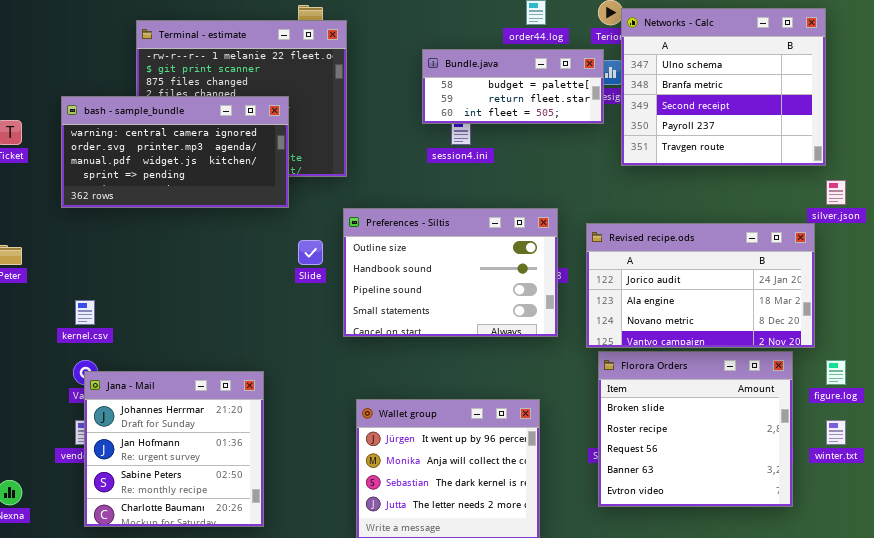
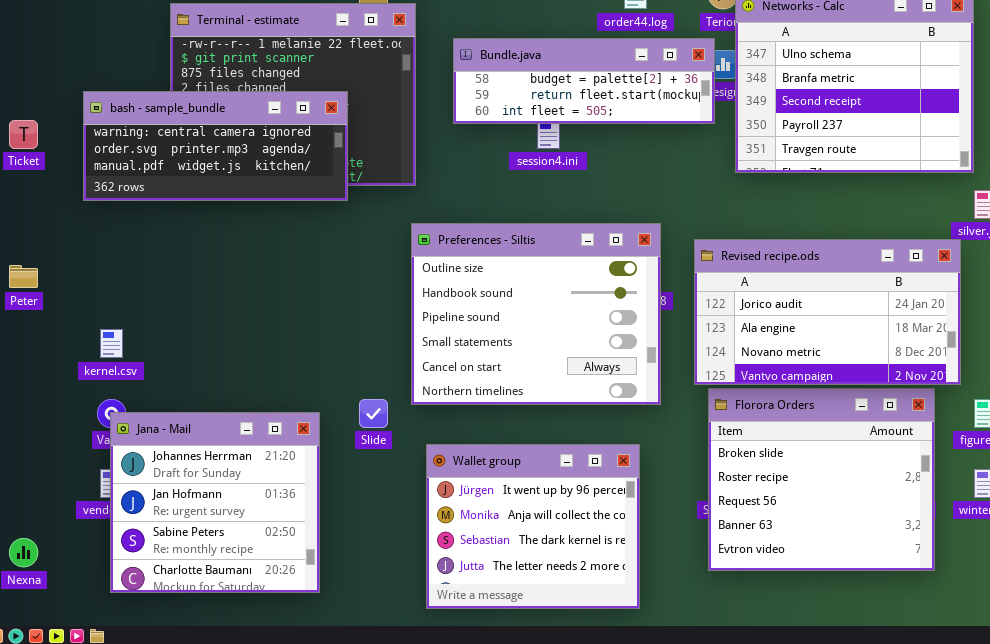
Bundle.java: [422,49,604,124] -> [453,38,715,124], resized
bash - sample_bundle: [61,96,289,208] -> [83,91,348,201], resized
Preferences - Siltis: [343,208,558,337] -> [411,223,661,405], resized
Slide: [298,240,323,265] -> [359,399,388,428], moved

